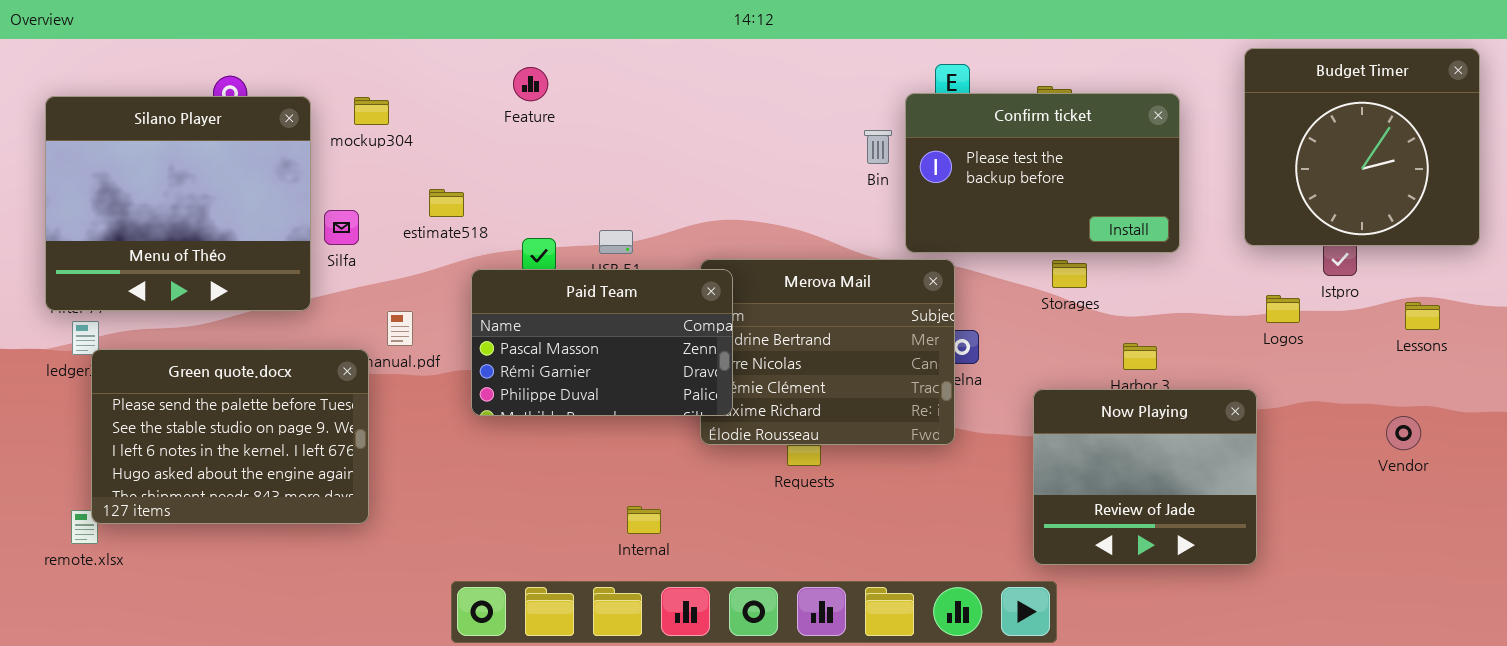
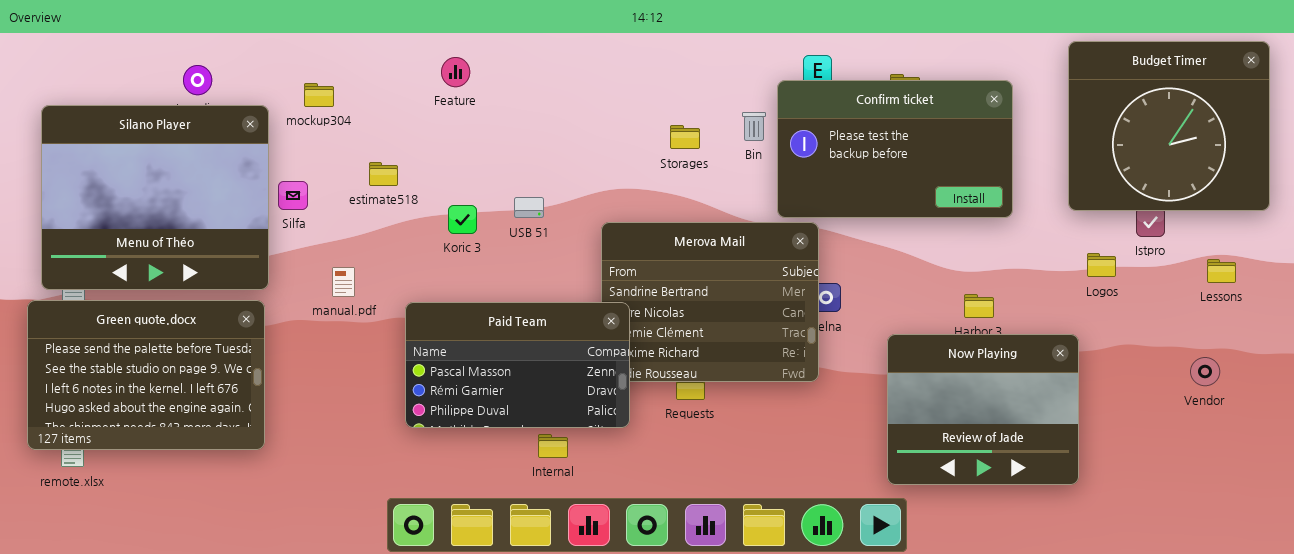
Silano Player: [45,96,311,311] -> [41,105,269,290], moved
Storages: [1052,260,1087,288] -> [670,125,700,149], moved
Paid Team: [471,269,733,416] -> [405,302,630,428], moved
Green quote.docx: [91,349,369,524] -> [27,300,265,450], moved

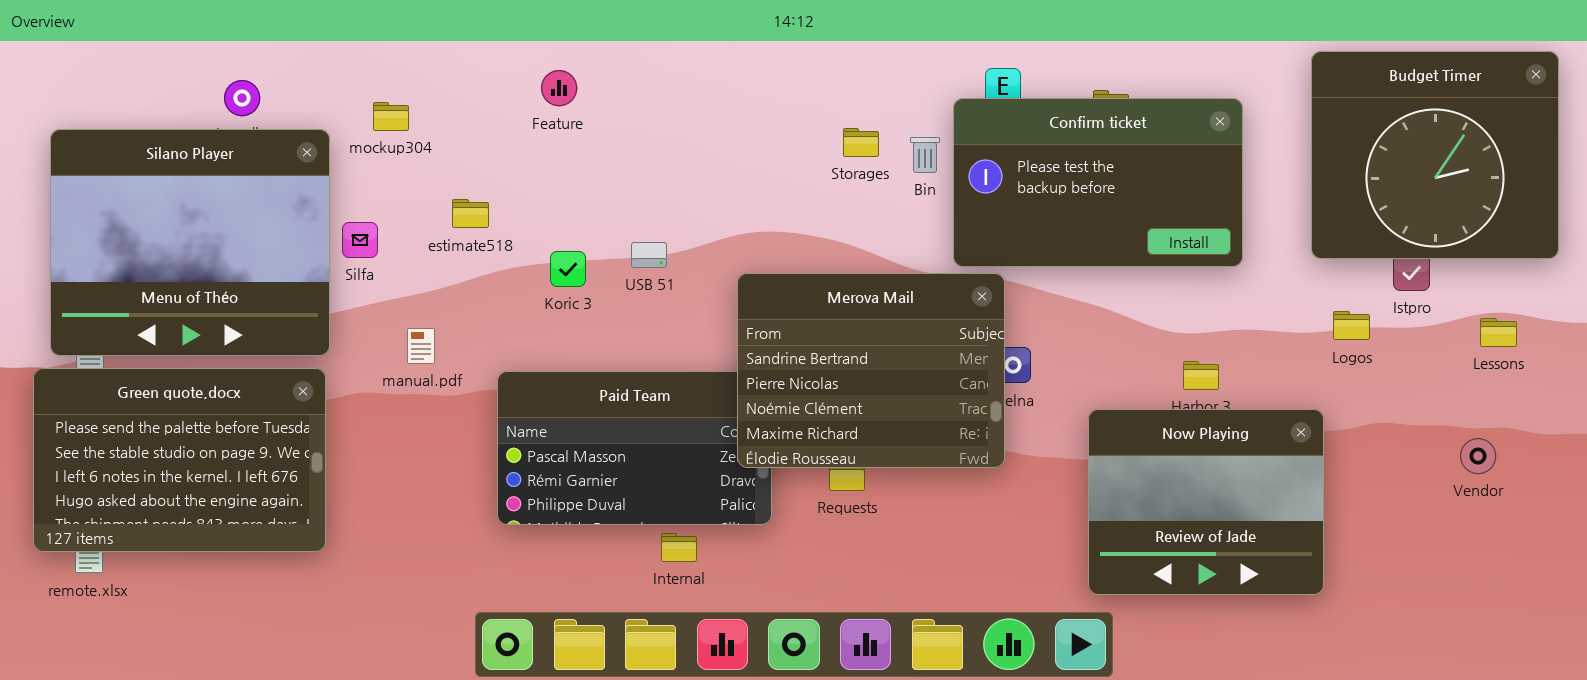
Storages: [670,125,700,149] -> [843,128,879,157], moved
Merova Mail: [601,222,819,382] -> [737,273,1005,468], raised

